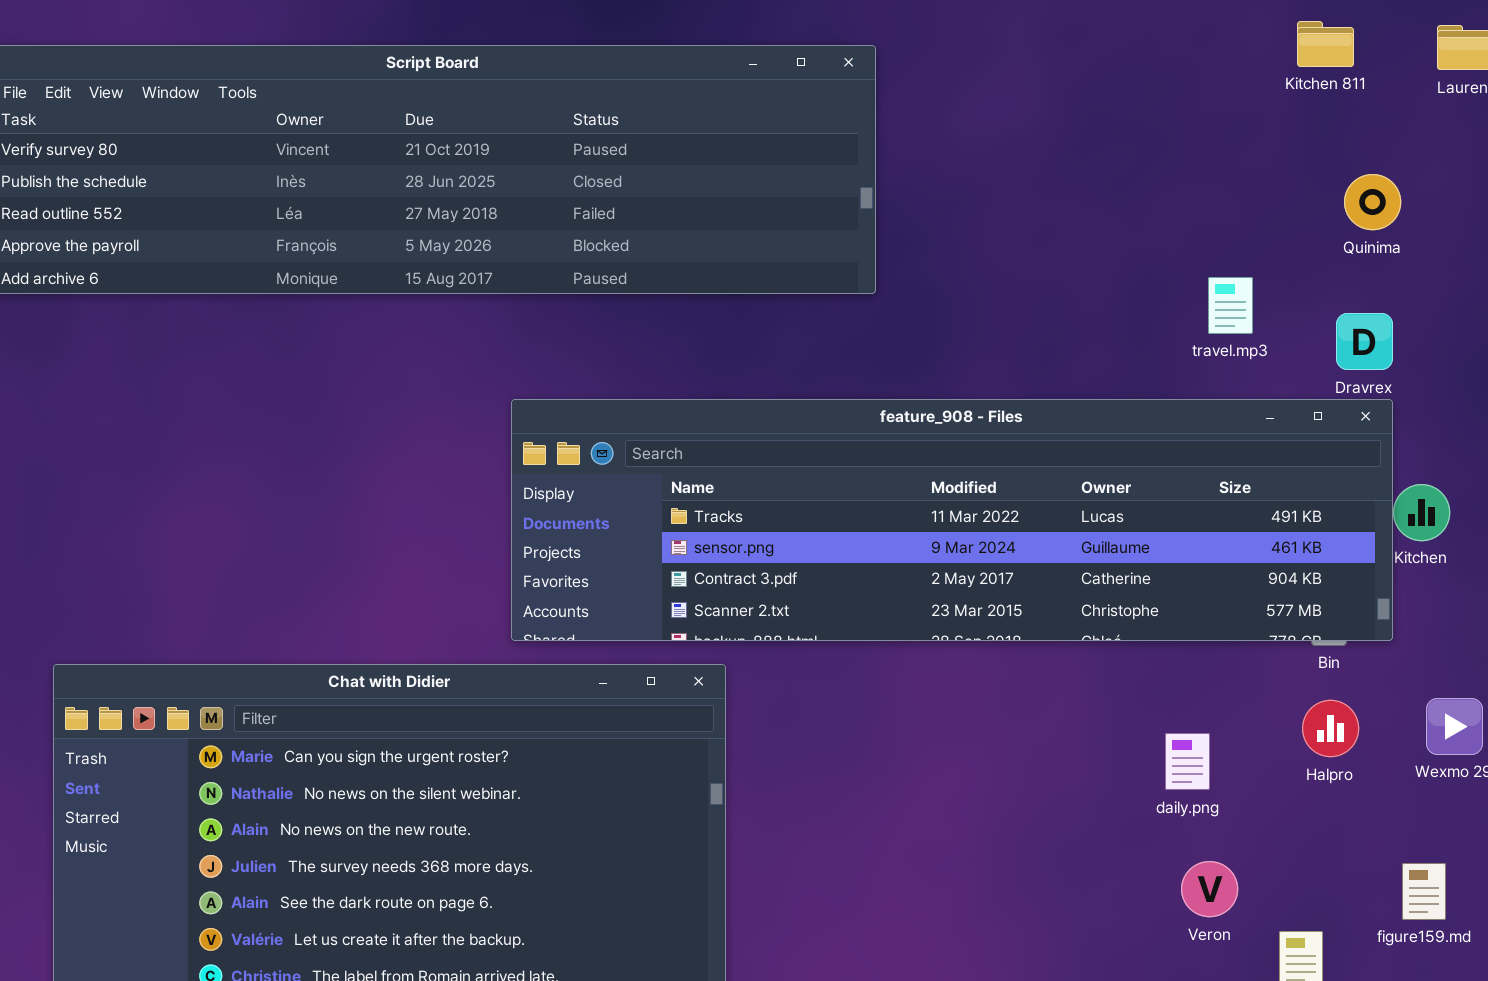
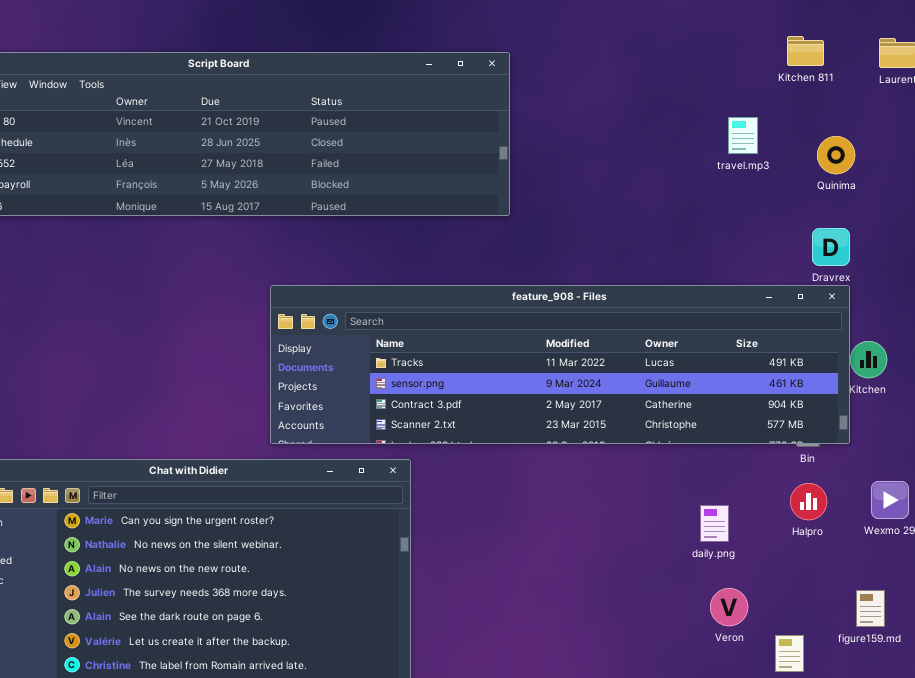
travel.mp3: [1208,277,1253,334] -> [728,117,758,154], moved

